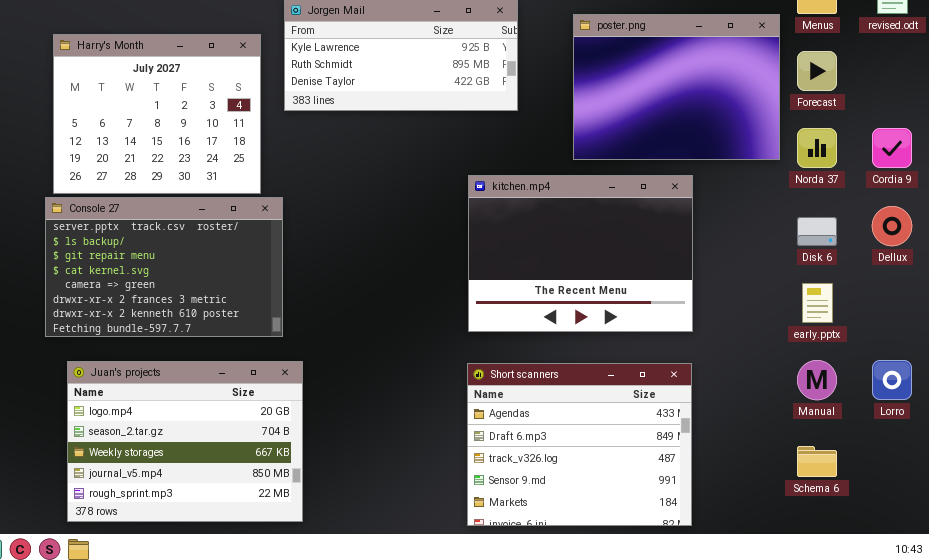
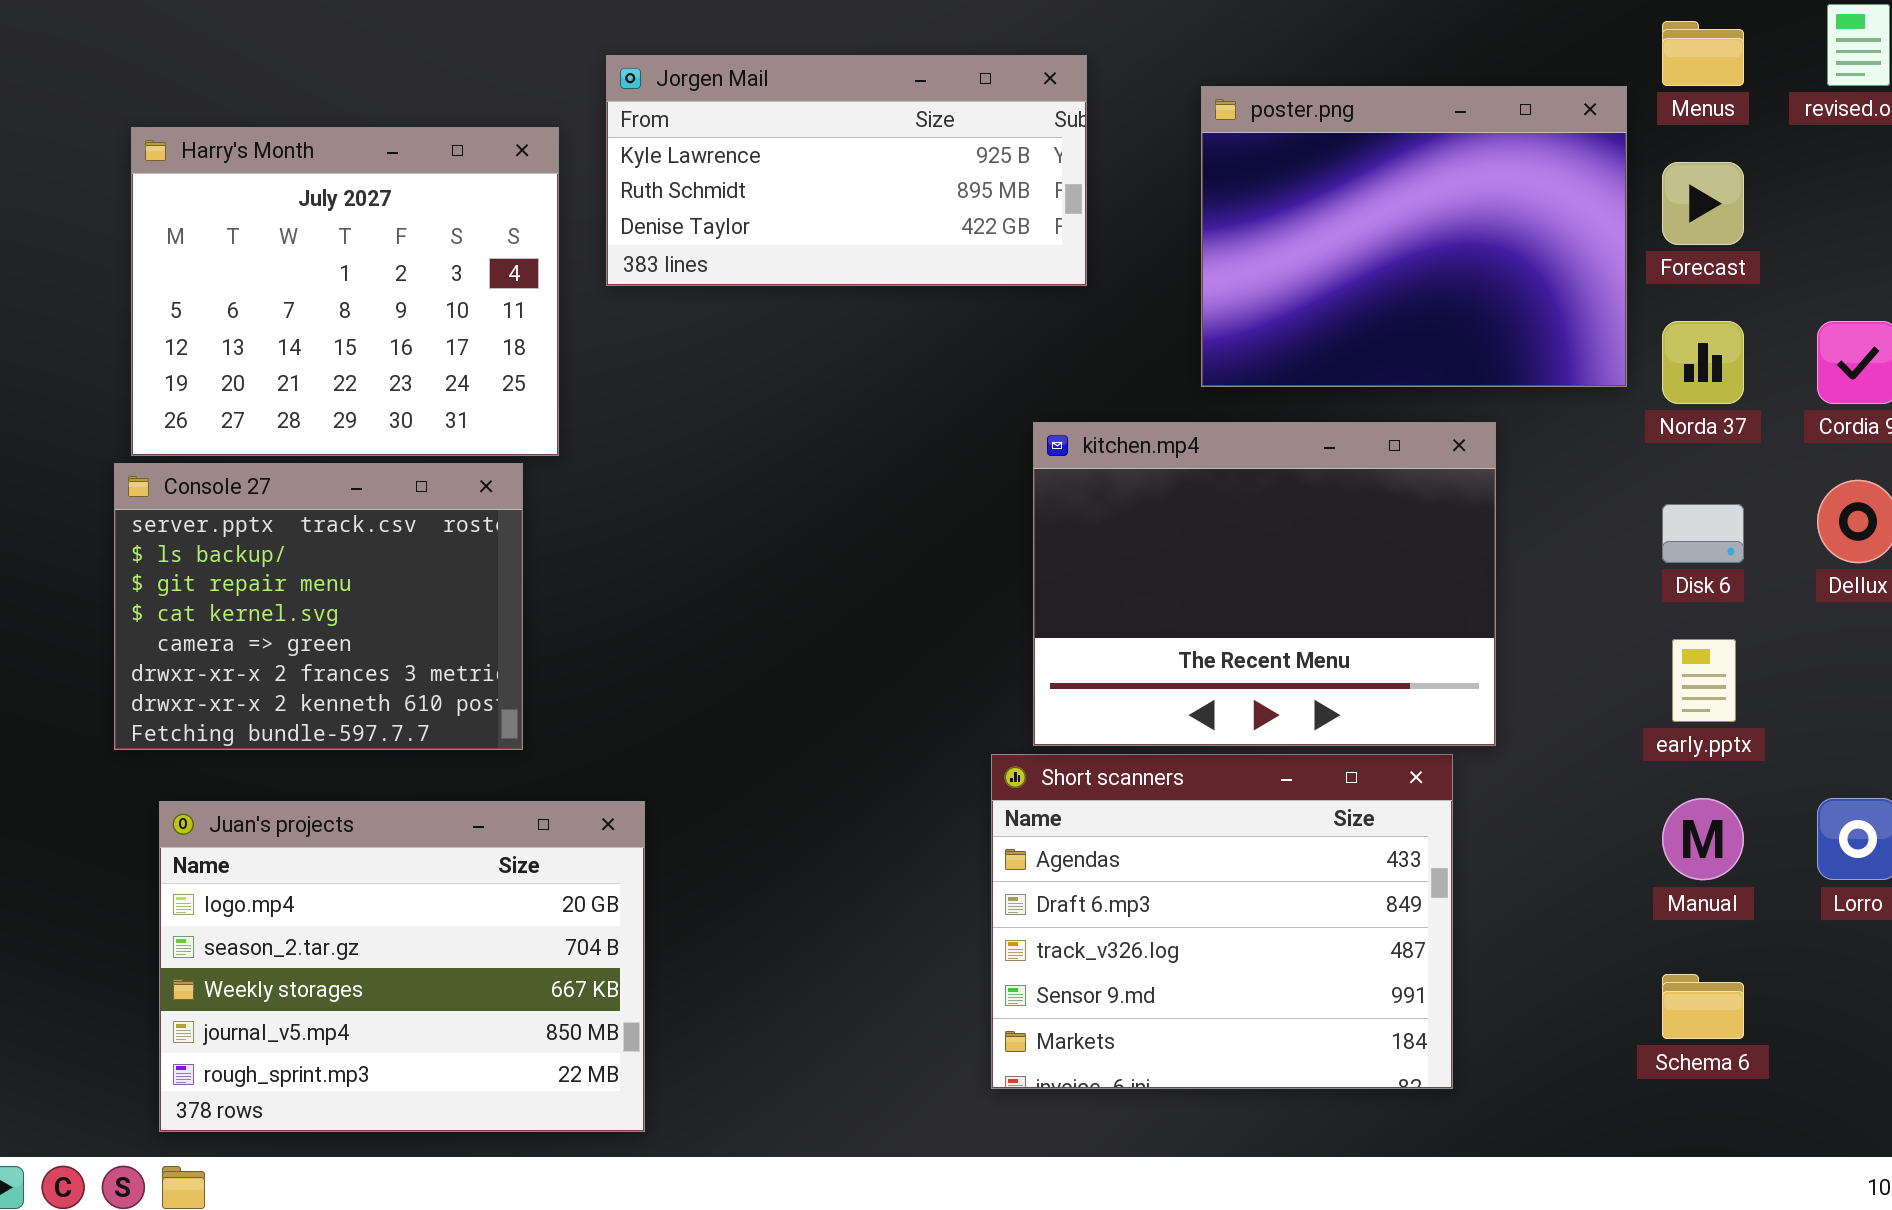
kitchen.mp4: [468,175,693,332] -> [1033,422,1496,746], moved
Console 27: [45,197,283,337] -> [114,463,523,750], resized
Short scanners: [467,363,692,526] -> [991,754,1453,1089], moved

